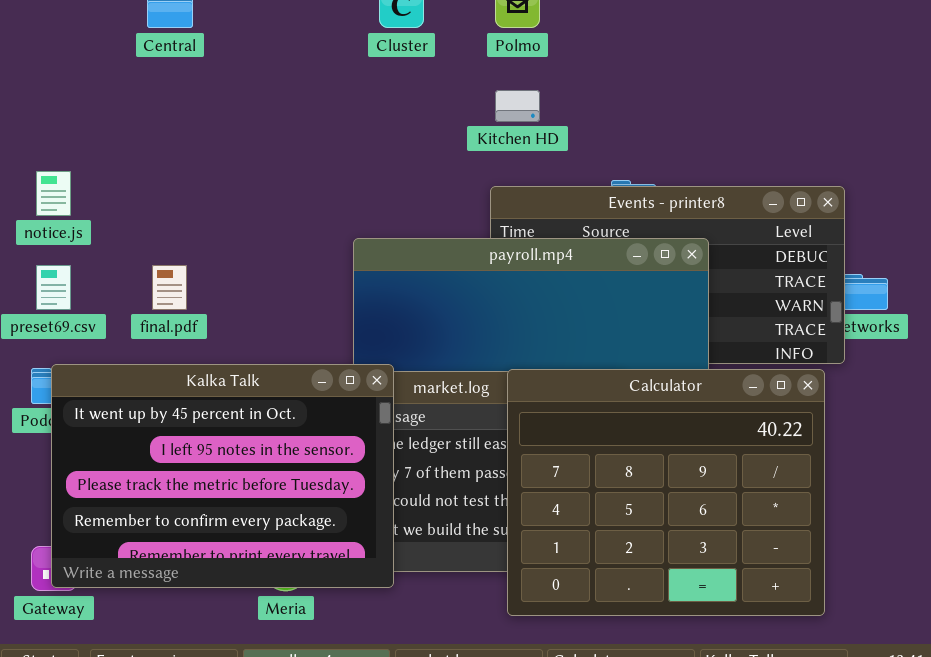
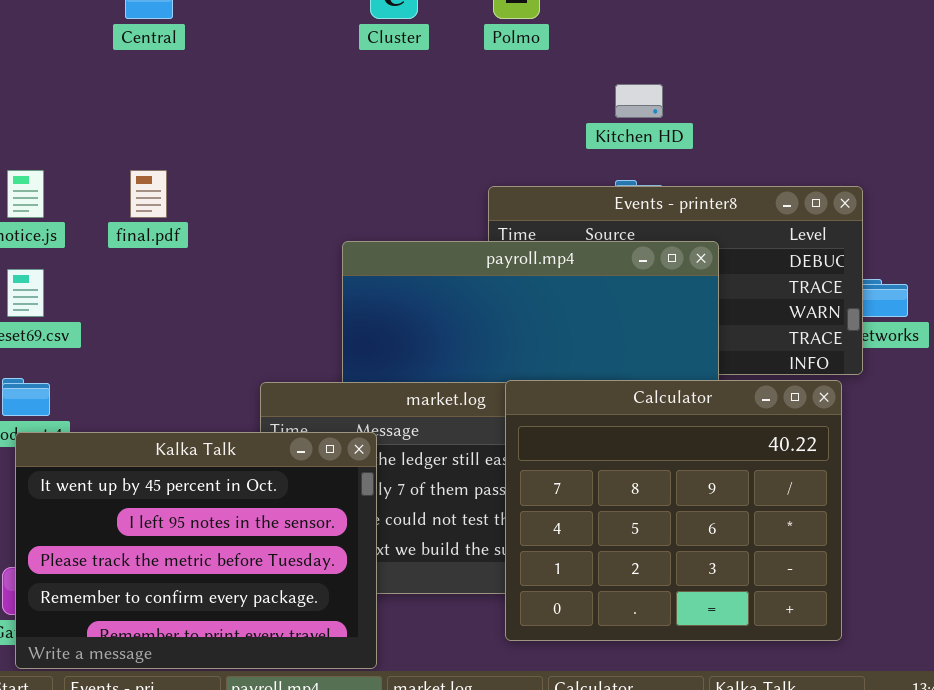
Kitchen HD: [495,90,540,122] -> [615,84,663,118], moved
final.pdf: [152,265,187,310] -> [130,170,167,218], moved
Kalka Talk: [51,364,394,588] -> [15,432,377,669], moved

